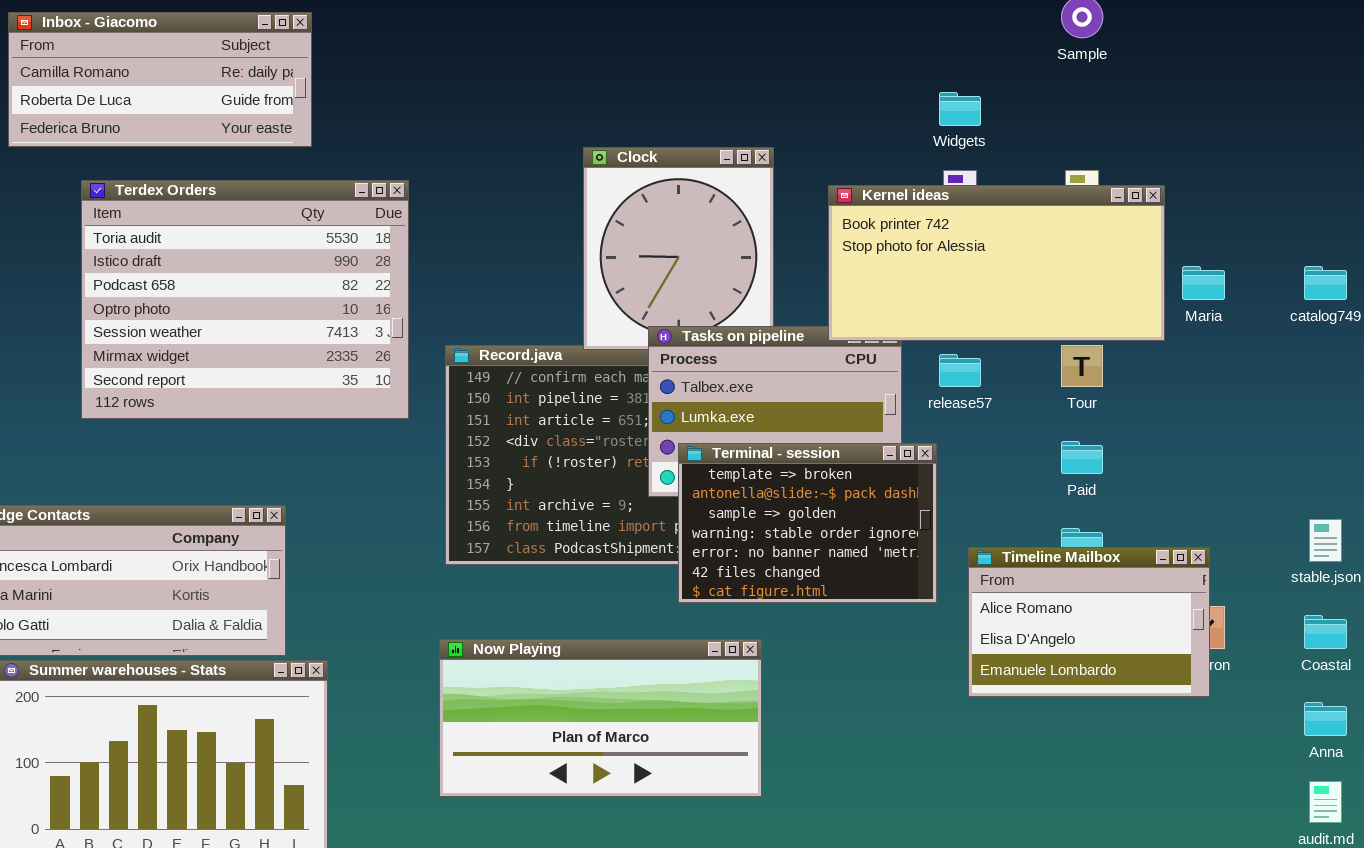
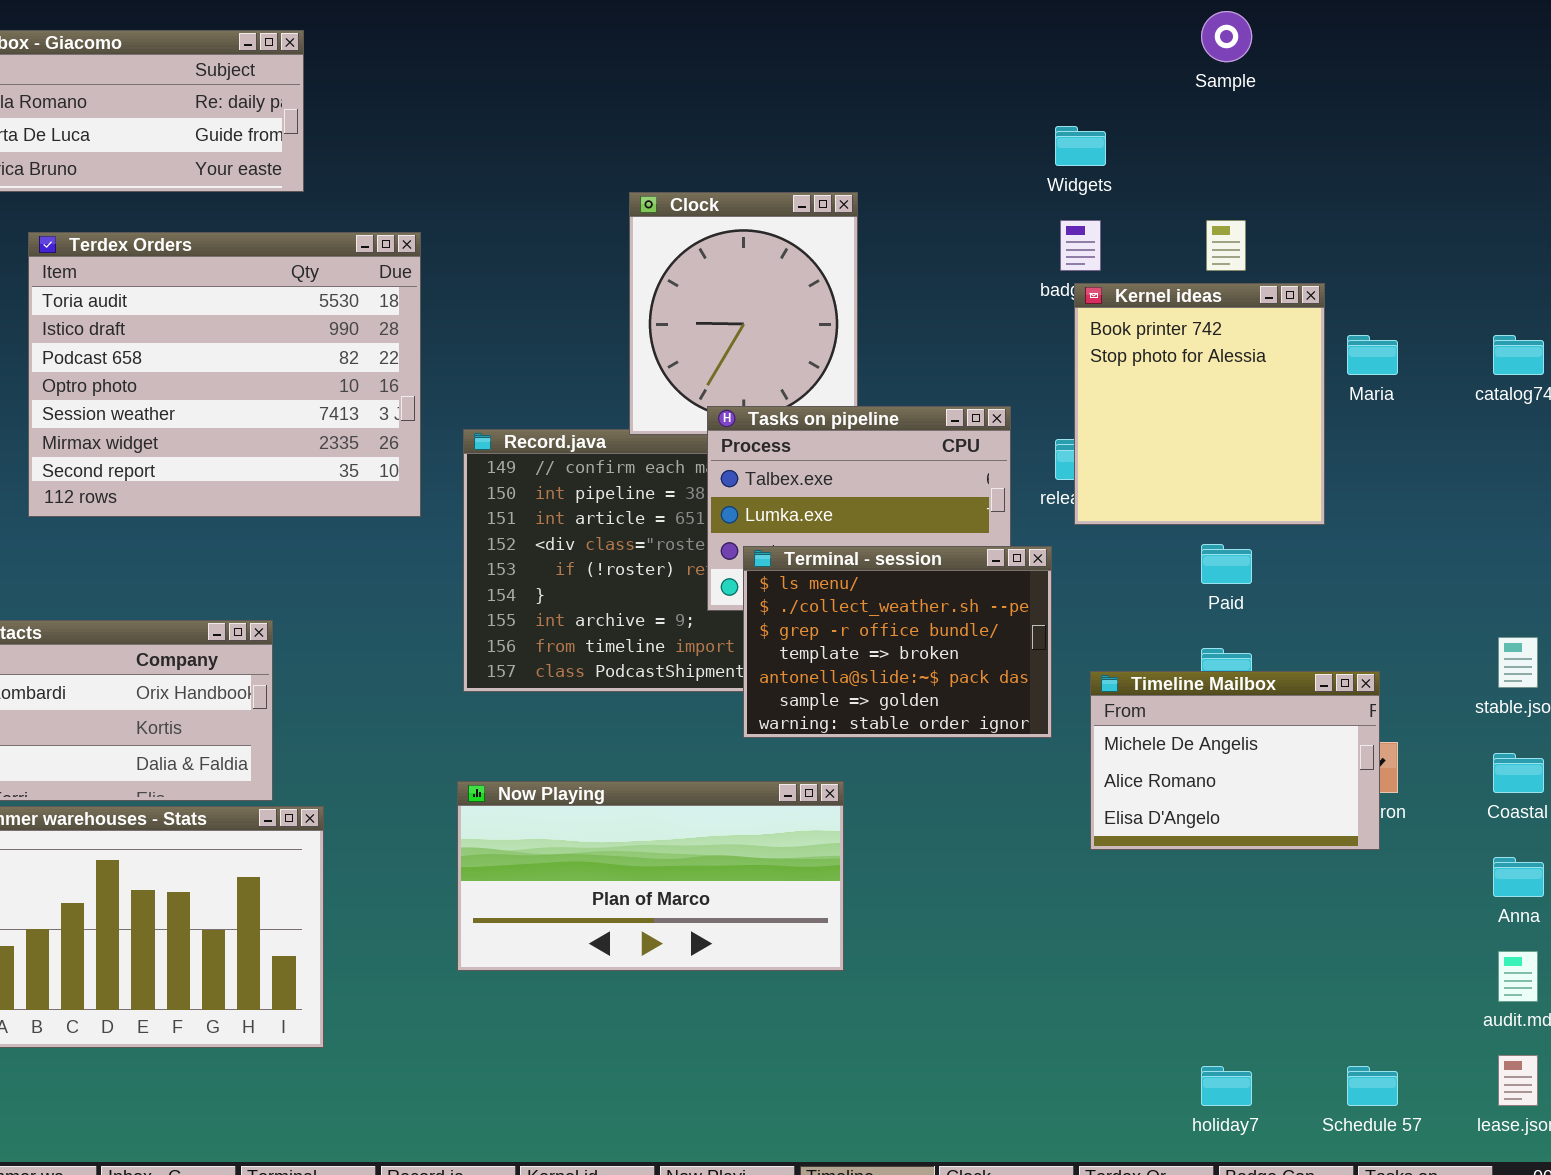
Kernel ideas: [828,185,1165,341] -> [1074,283,1325,525], moved, resized
Terminal - session: [678,443,937,603] -> [743,546,1052,738], scrolled up 3 rows
Timeline Mailbox: [968,547,1210,697] -> [1090,671,1380,850], scrolled up 1 row

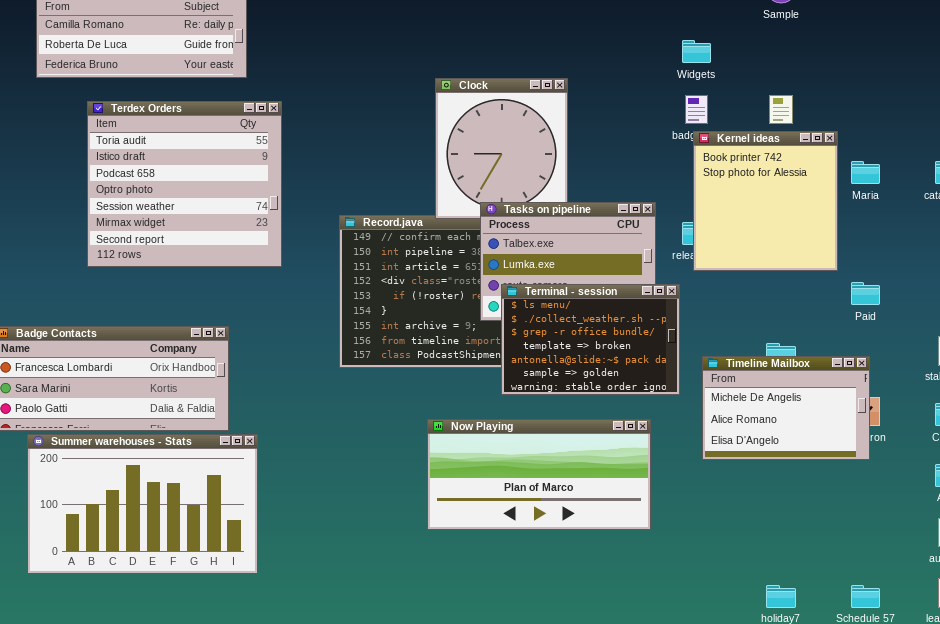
Terdex Orders: [28,232,421,517] -> [87,101,282,267], resized
Paid: [1201,544,1252,584] -> [851,282,880,305], moved
Now Playing: [457,781,844,971] -> [427,419,651,530], moved

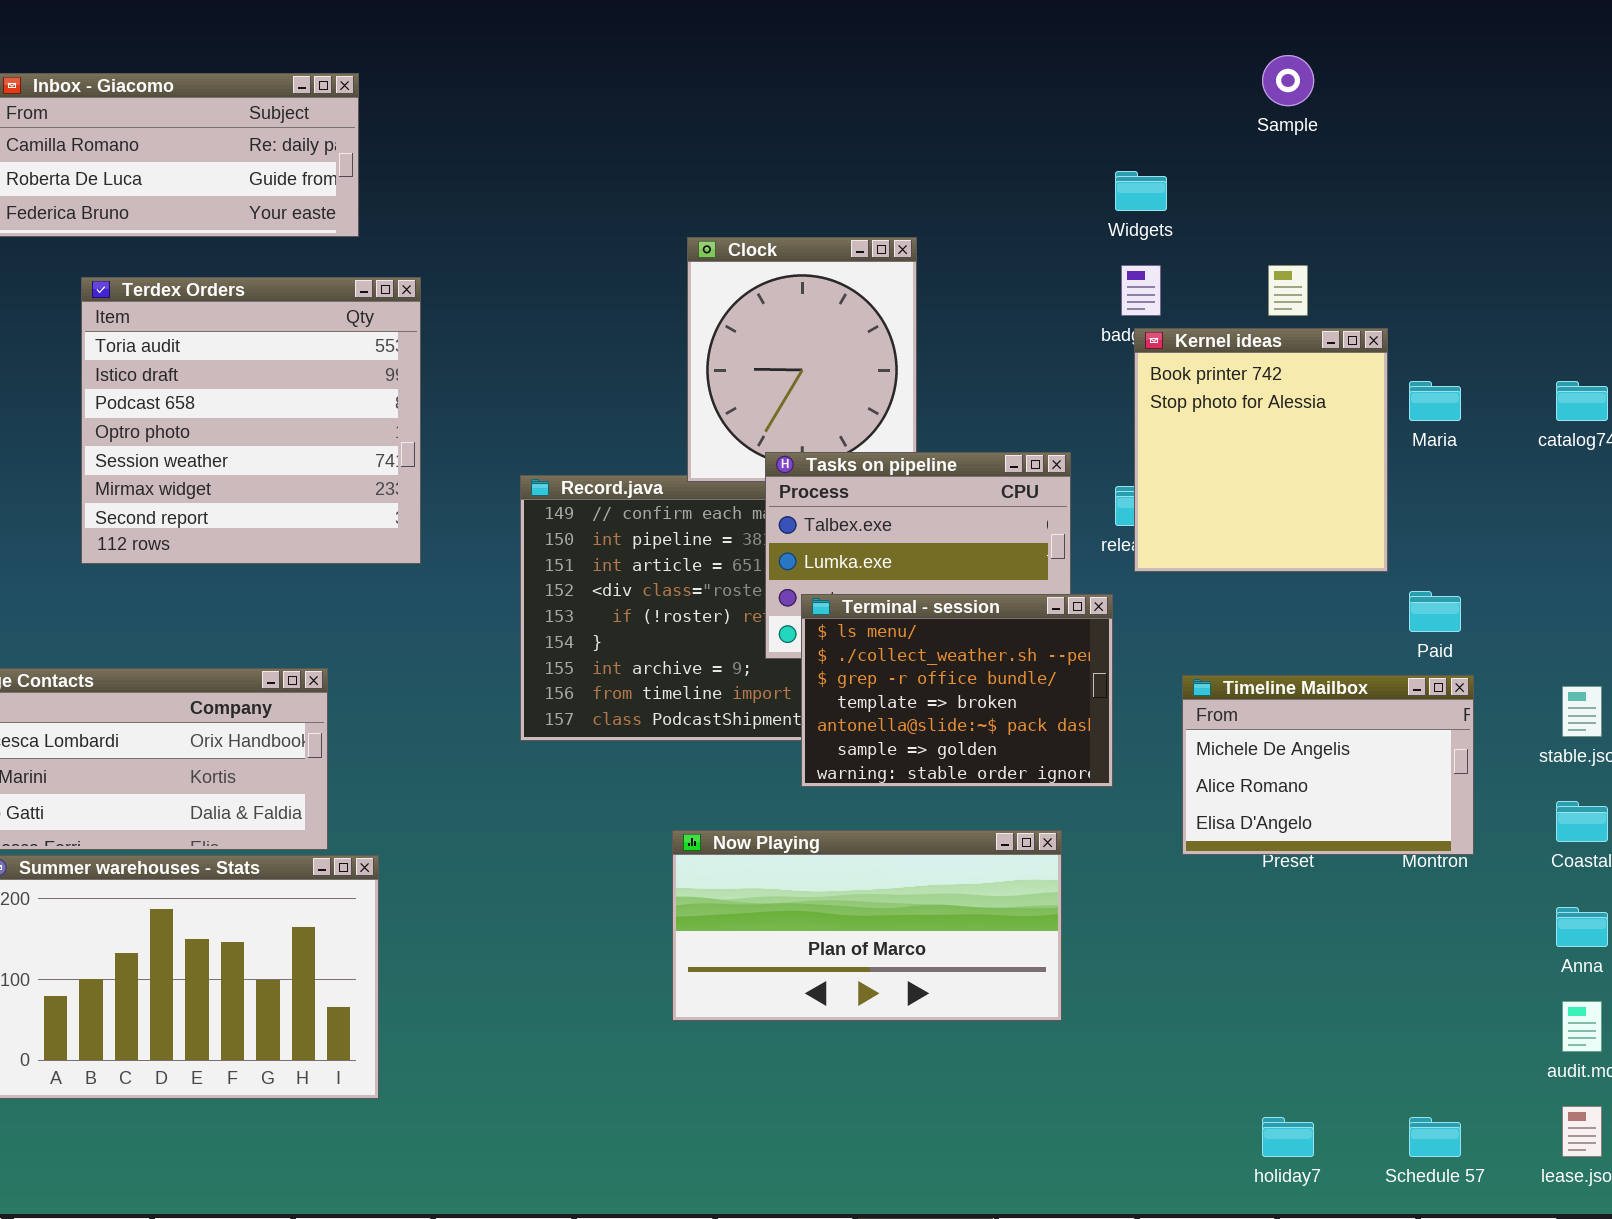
Timeline Mailbox: [702,356,870,460] -> [1182,675,1474,855], moved

